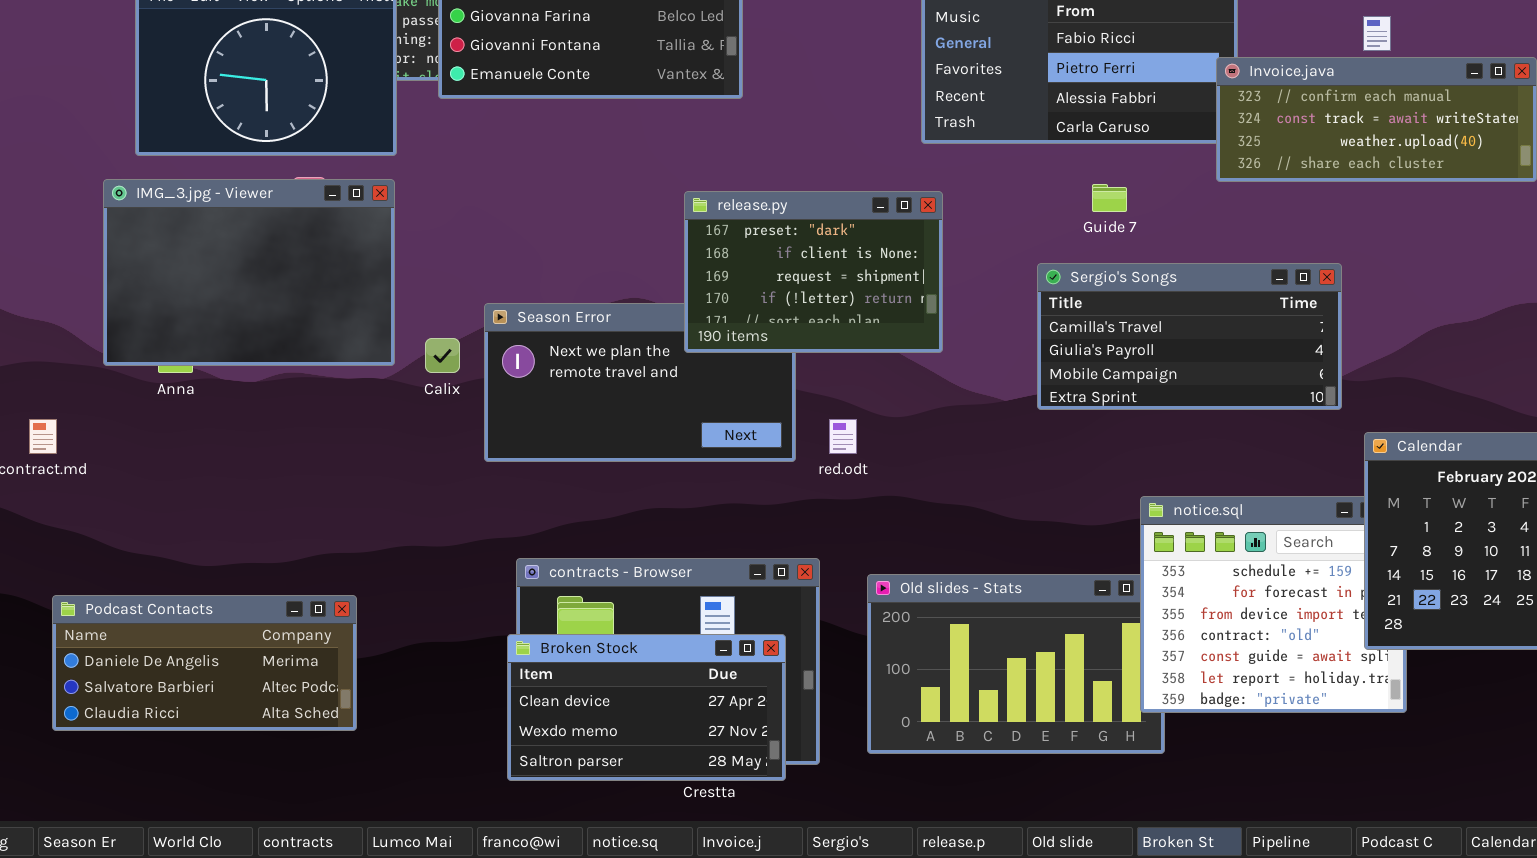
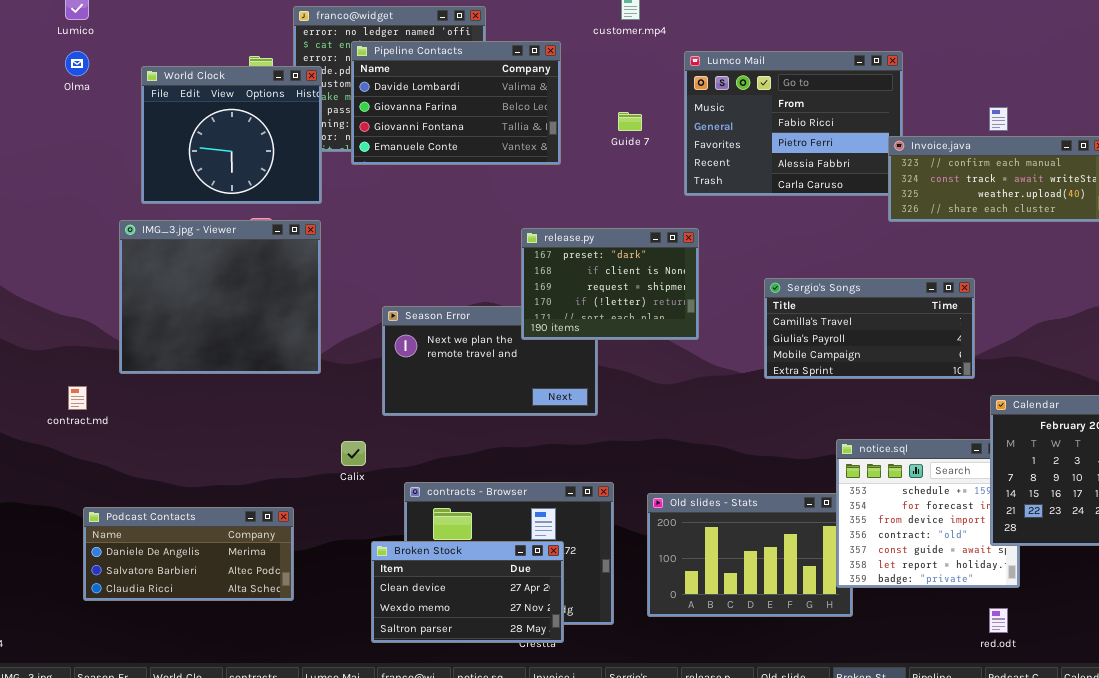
IMG_3.jpg - Viewer: [103,179,395,366] -> [119,220,321,374], resized
Guide 7: [1092,184,1127,212] -> [618,112,642,131], moved
Calix: [425,338,460,373] -> [341,441,366,466], moved
red.odt: [829,419,857,454] -> [989,608,1008,633], moved
Broken Stock: [507,634,786,781] -> [371,541,564,643], moved

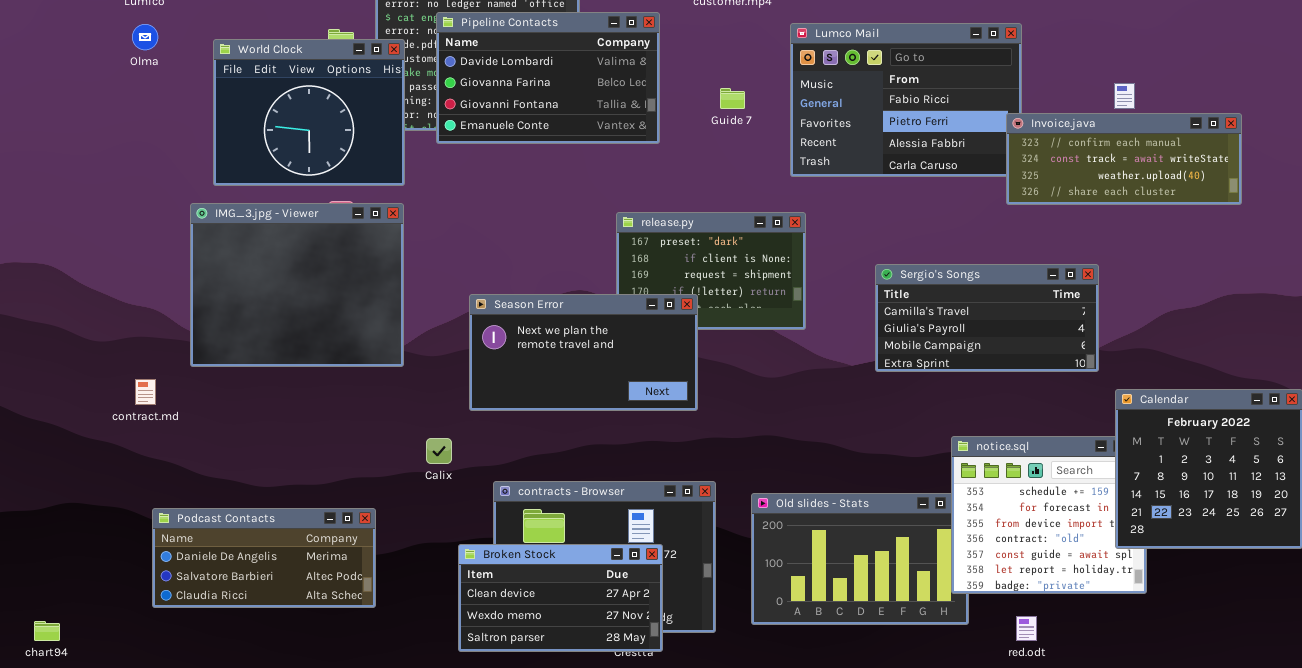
Season Error: [382,306,598,416] -> [469,294,698,411], raised
red.odt: [989,608,1008,633] -> [1016,616,1037,641], moved

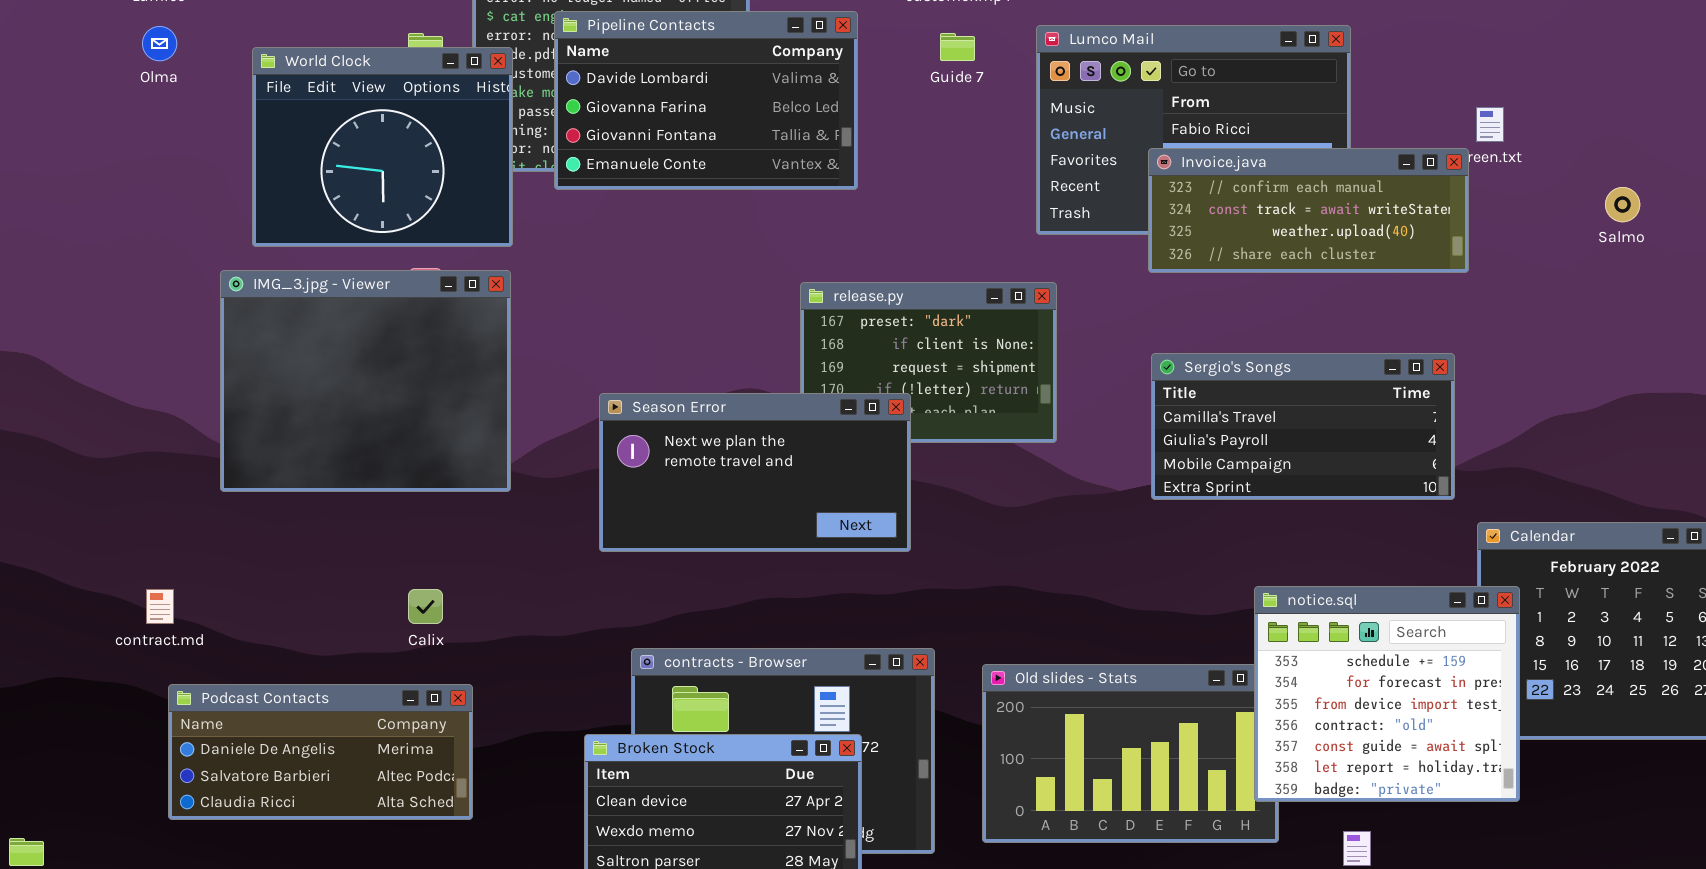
Guide 7: [720,88,745,109] -> [940,33,975,61], moved
Invoice.java: [1006,113,1242,205] -> [1148,148,1469,273], moved
contract.md: [135,379,156,405] -> [146,589,174,624], moved
notice.sql: [951,436,1147,594] -> [1254,586,1520,802], raised
Calix: [426,438,452,464] -> [408,589,443,624], moved

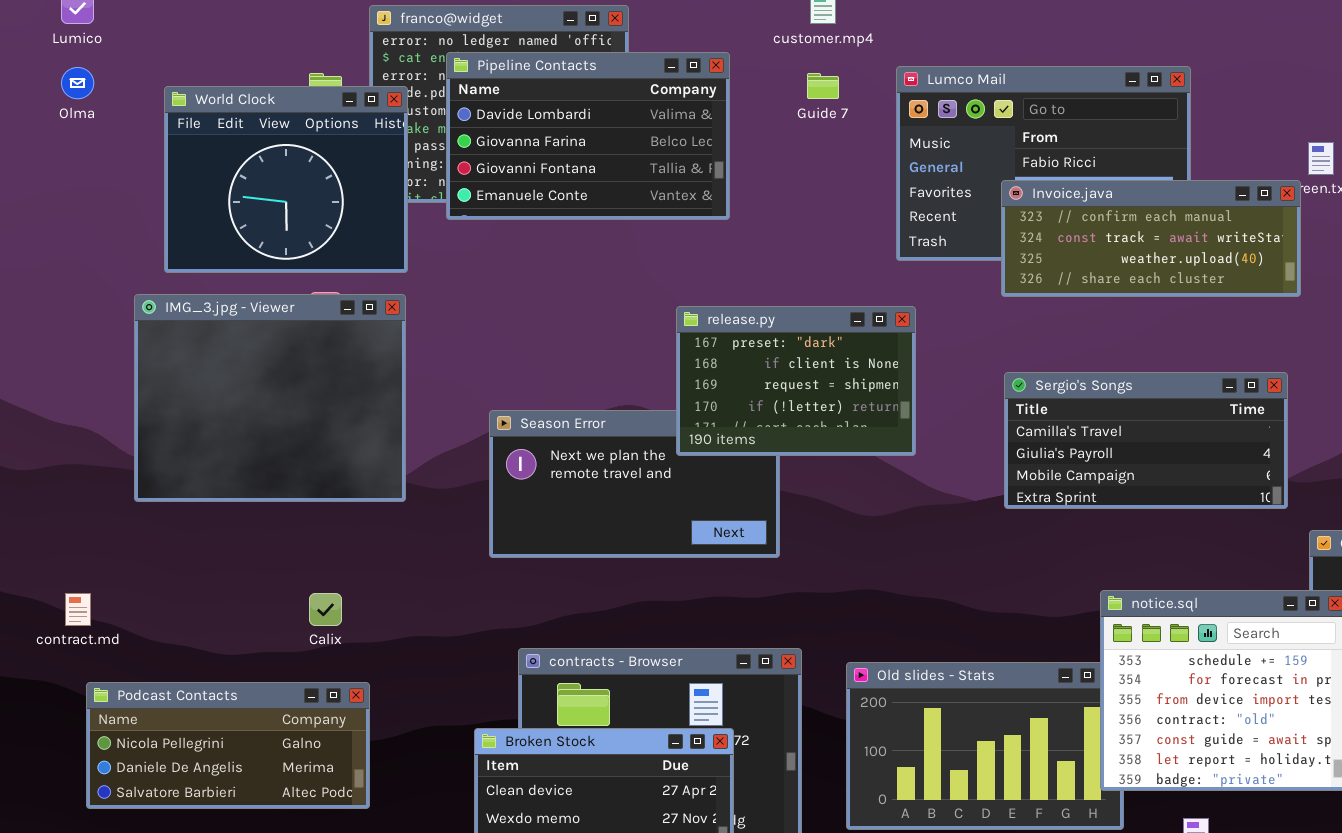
release.py: [800,282,1057,443] -> [676,306,916,456], raised
Podcast Contacts: [168,684,473,820] -> [86,682,370,809], scrolled up 1 row

